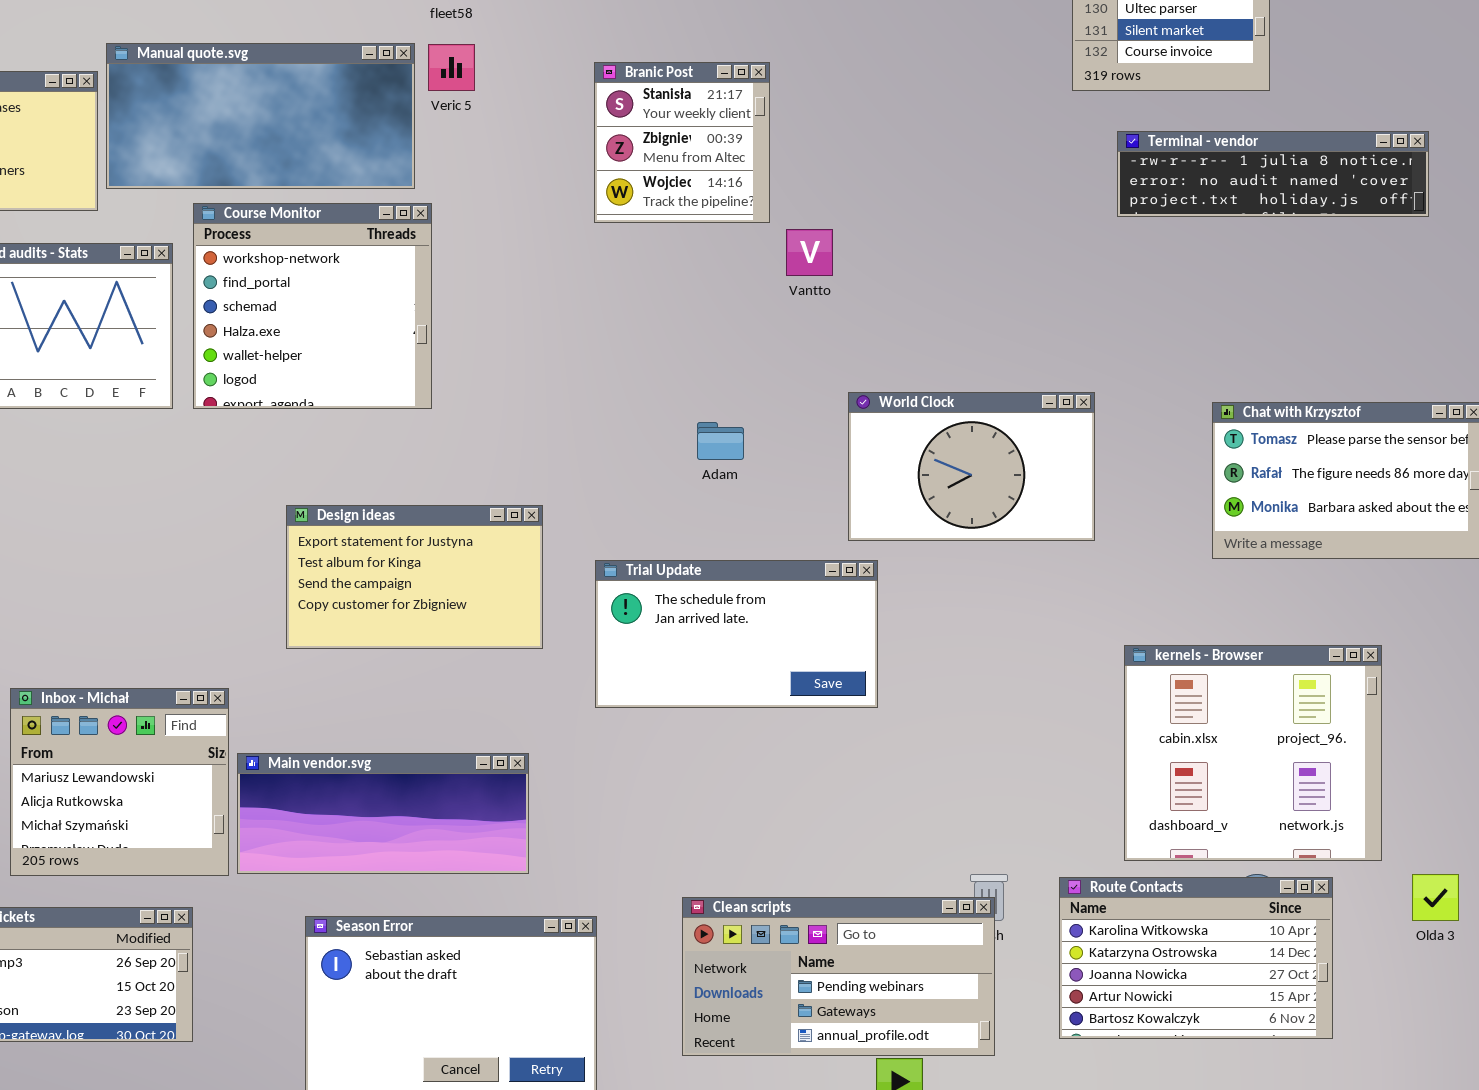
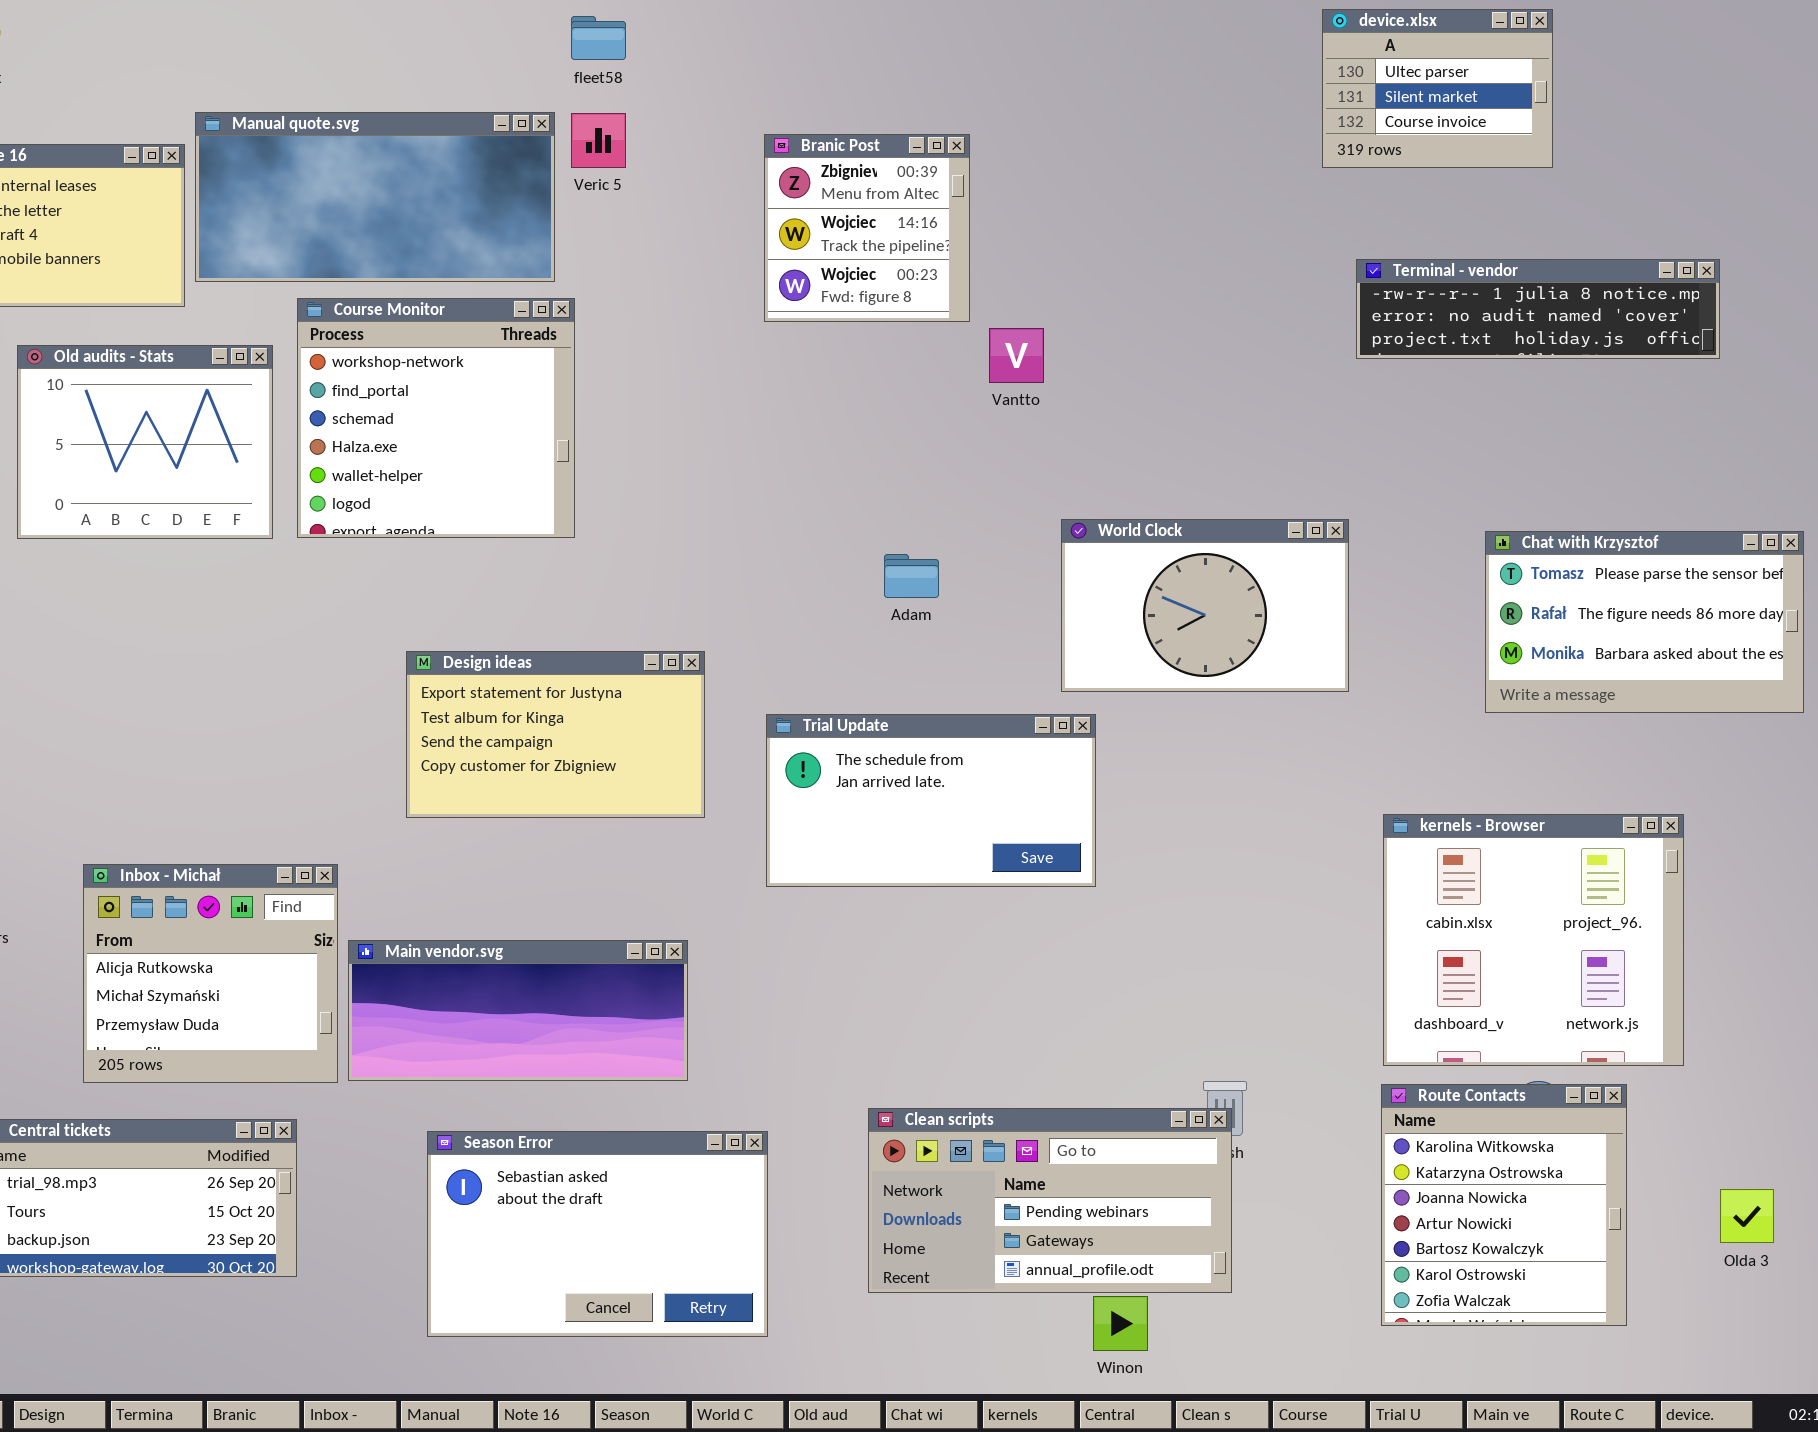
Branic Post: [594,62,770,223] -> [764,134,970,322], scrolled down 1 row
Terminal - vendor: [1117,131,1429,217] -> [1356,259,1720,359], moved
Inbox - Michał: [10,688,229,876] -> [83,864,338,1083], scrolled down 1 row
Olda 3: [1412,874,1459,921] -> [1720,1189,1774,1243], moved
Route Contacts: [1059,877,1333,1039] -> [1381,1084,1627,1326], resized

